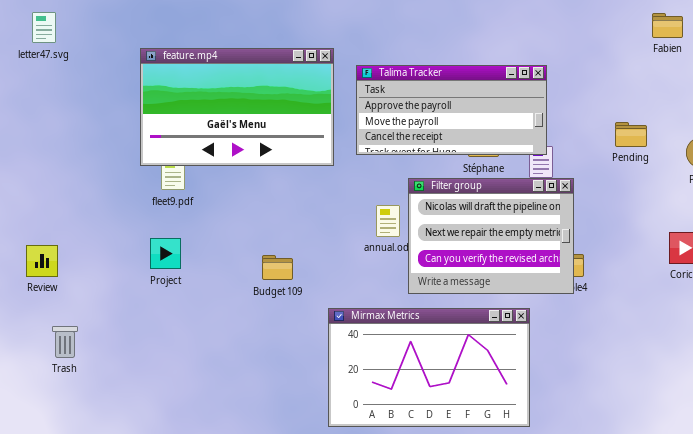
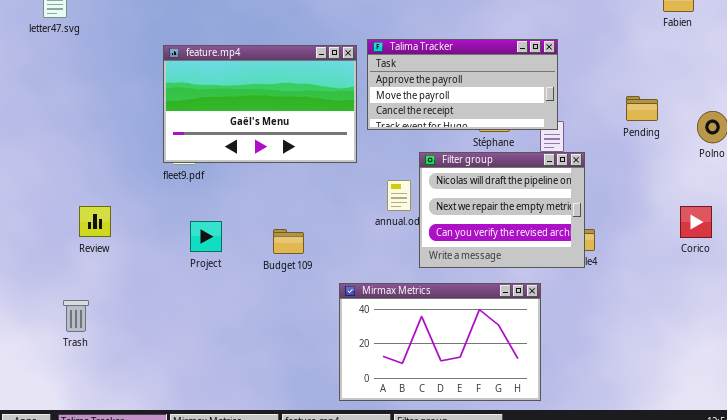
feature.mp4: [140,48,334,166] -> [163,45,357,163], moved
Project: [150,238,181,269] -> [190,221,222,252], moved
Review: [26,245,58,277] -> [79,206,111,237], moved

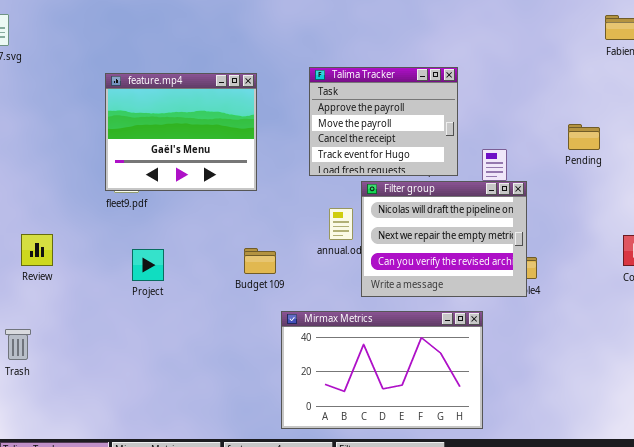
Talima Tracker: [367,39,558,130] -> [309,67,458,176], resized
feature.mp4: [163,45,357,163] -> [105,73,257,191], resized
Budget 109: [273,229,304,254] -> [244,248,276,274], moved

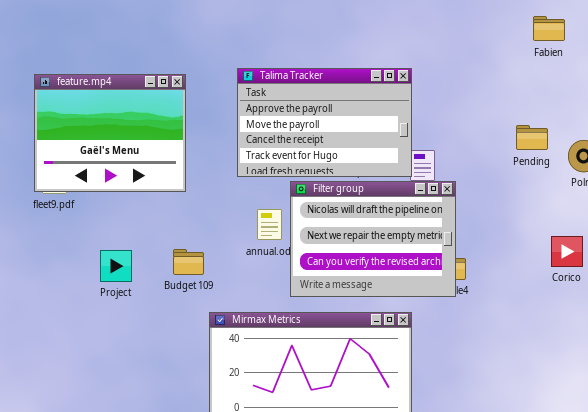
Talima Tracker: [309,67,458,176] -> [237,68,412,177], resized
Pending: [568,124,600,150] -> [516,125,548,150], moved
Project: [132,249,164,281] -> [100,250,132,282], moved

